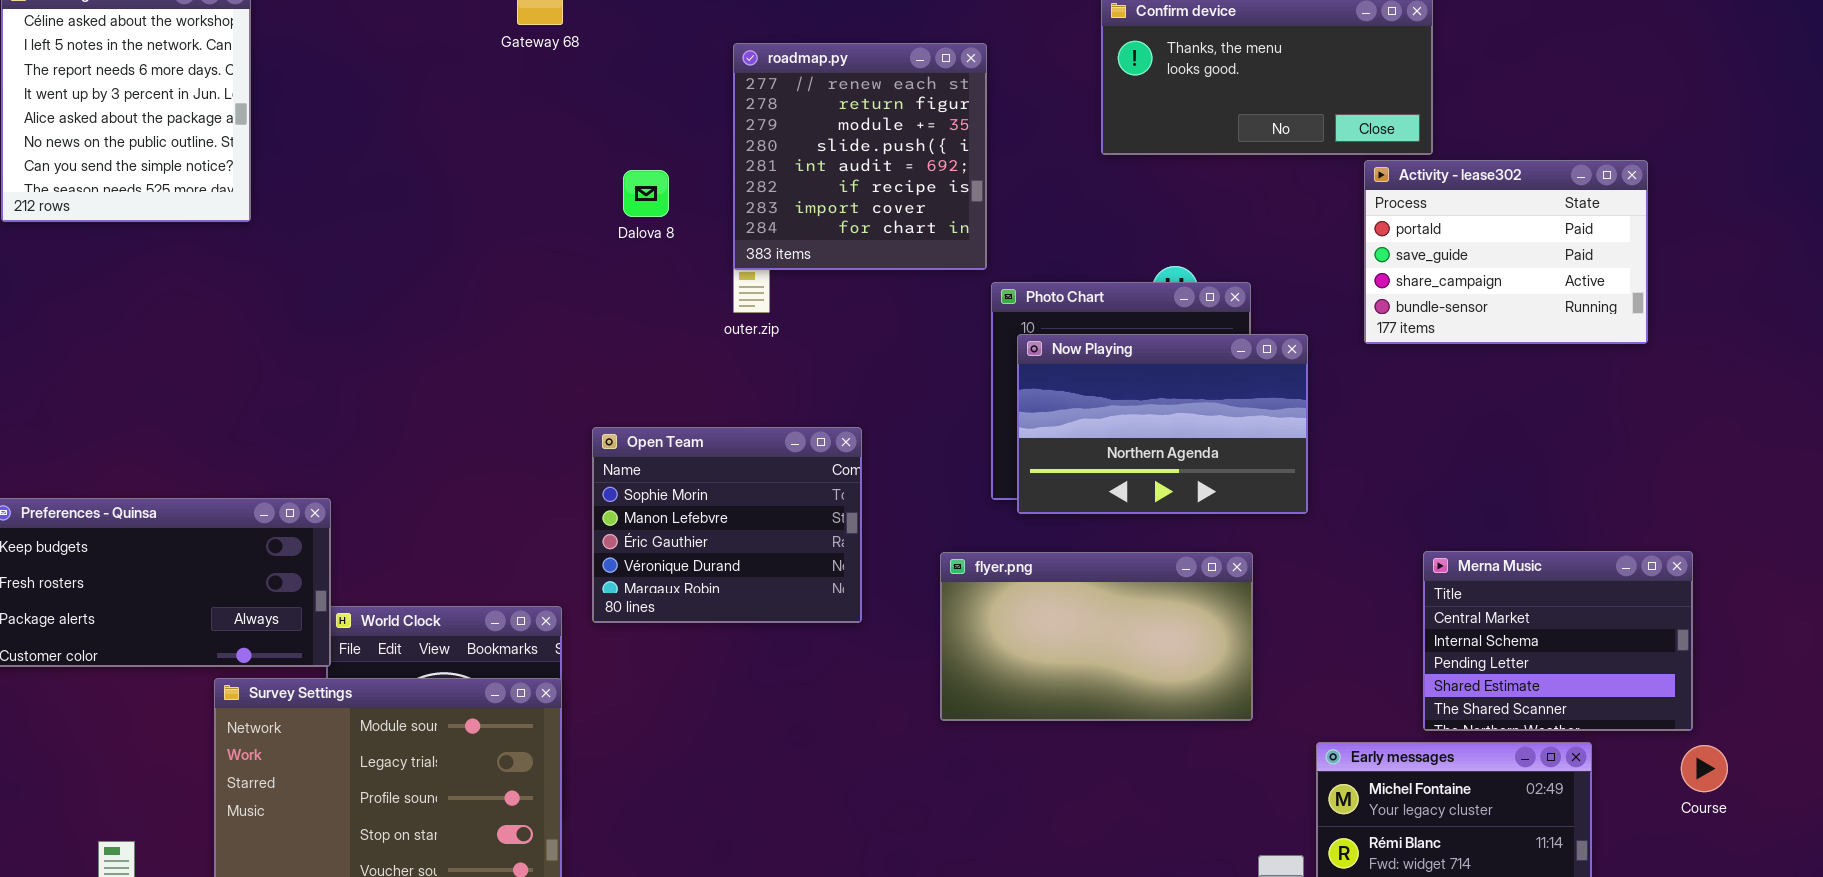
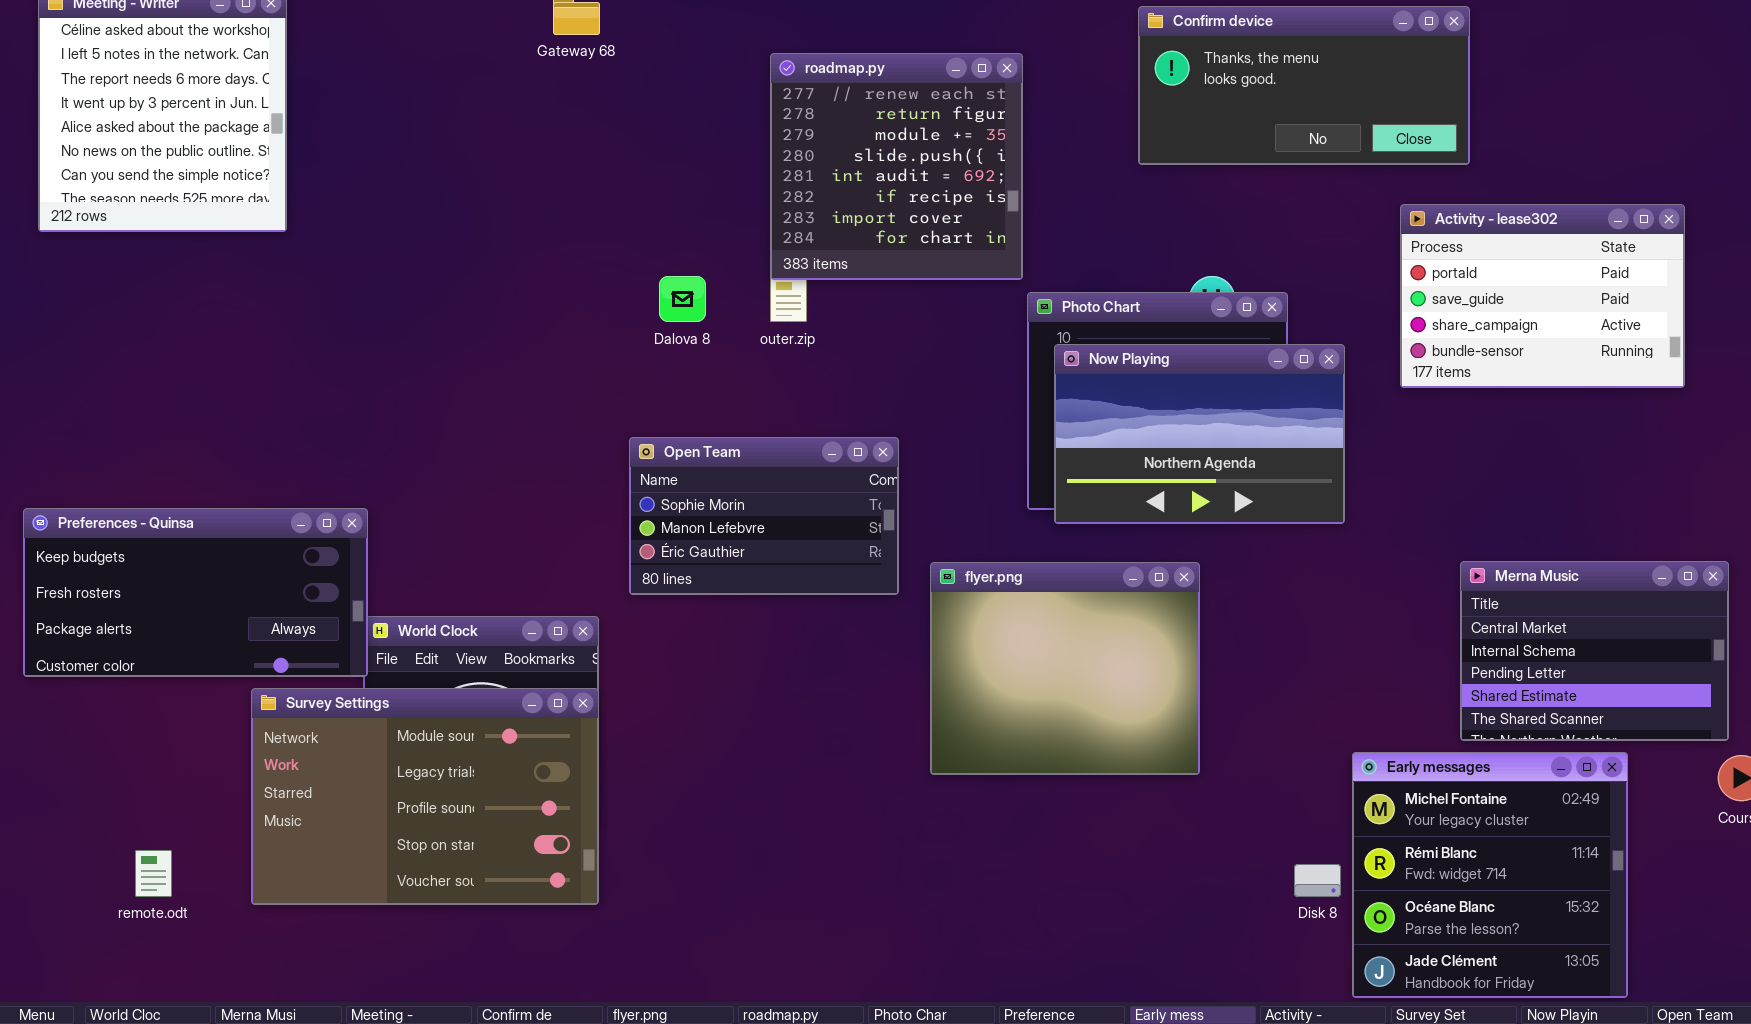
Activity - lease302: [1364,160,1648,344] -> [1400,204,1685,388], moved
Dalova 8: [623,170,669,217] -> [659,276,706,322], moved
Open Team: [592,427,862,623] -> [629,437,899,595], resized
flyer.png: [940,552,1253,721] -> [930,562,1200,775], moved, resized

